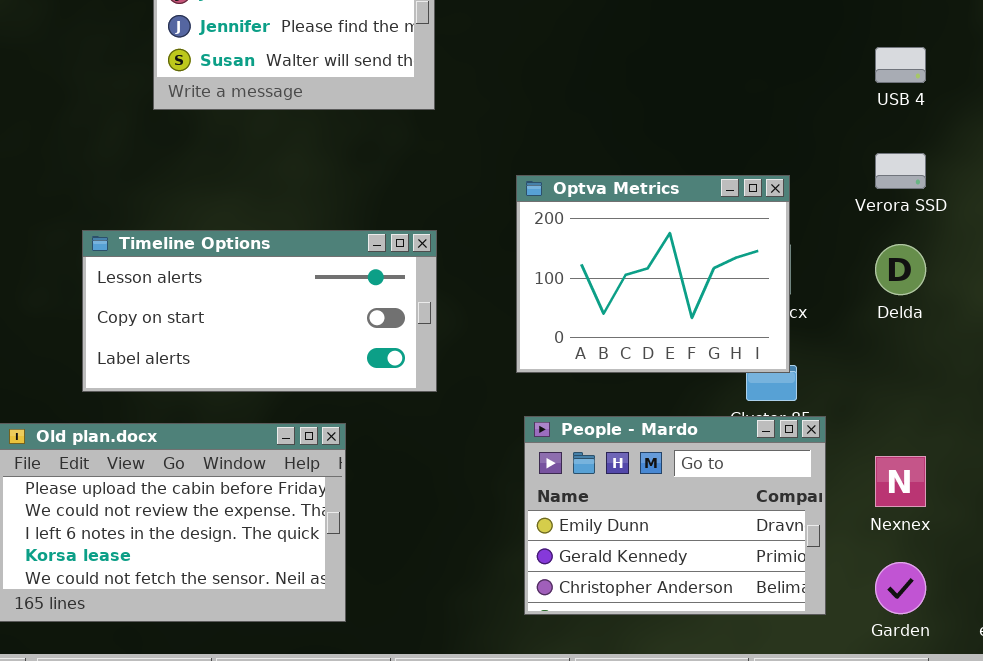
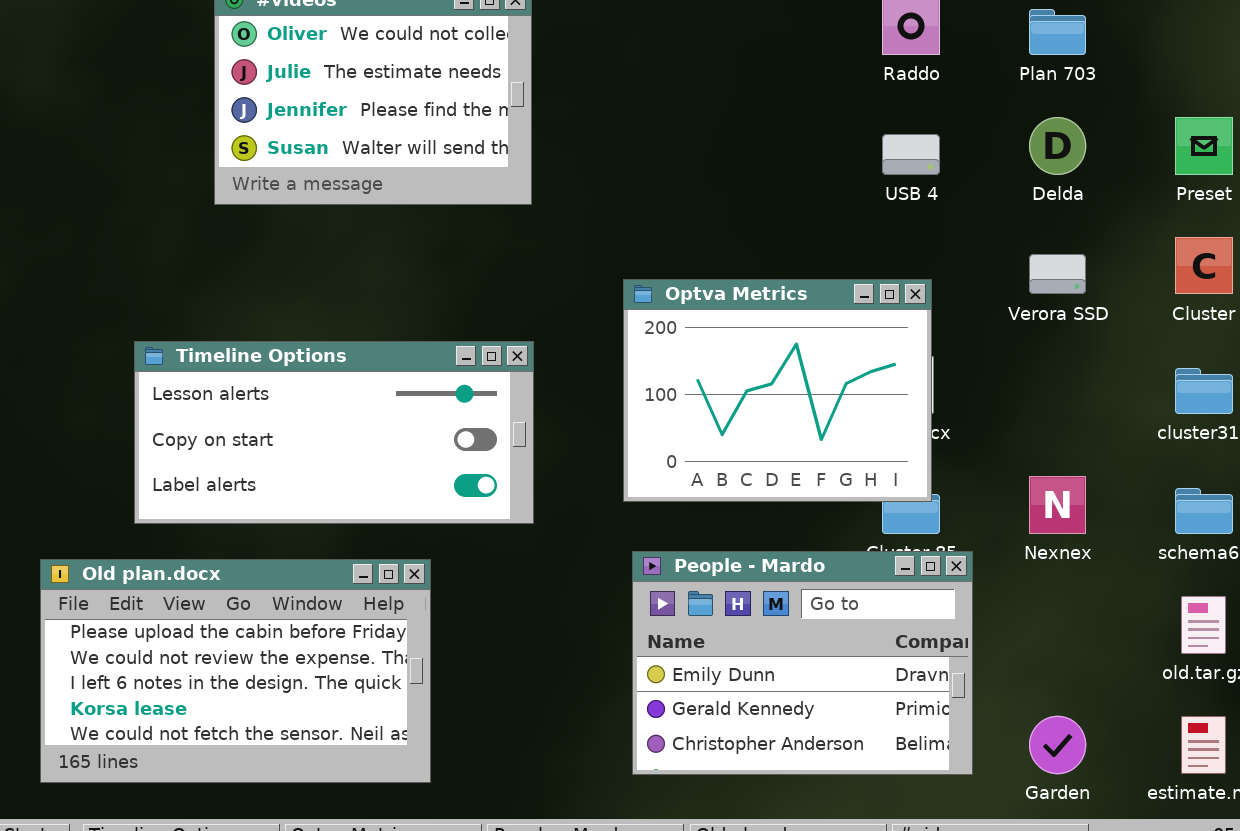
USB 4: [875,47,926,83] -> [882,134,940,175], moved
Delda: [875,244,926,295] -> [1029,117,1086,175], moved
Nexnex: [875,456,926,507] -> [1029,476,1086,534], moved

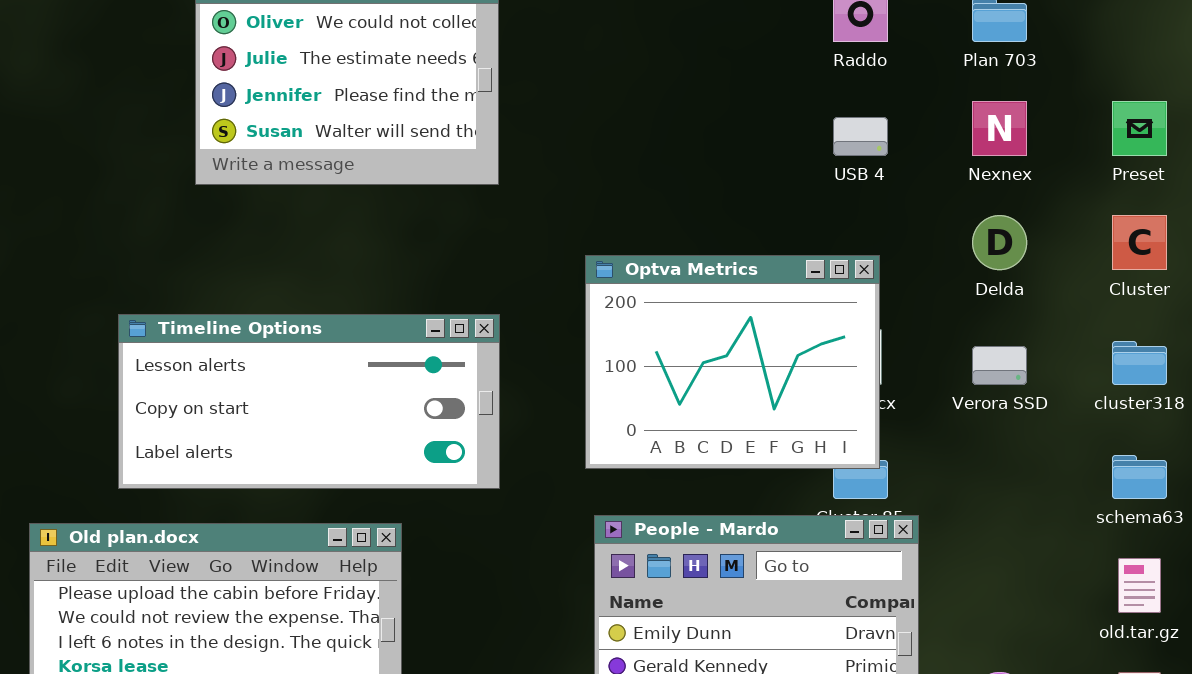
Delda: [1029,117,1086,175] -> [972,215,1027,270], moved
Verora SSD: [1029,254,1086,294] -> [972,346,1027,385], moved
Nexnex: [1029,476,1086,534] -> [972,101,1027,156], moved

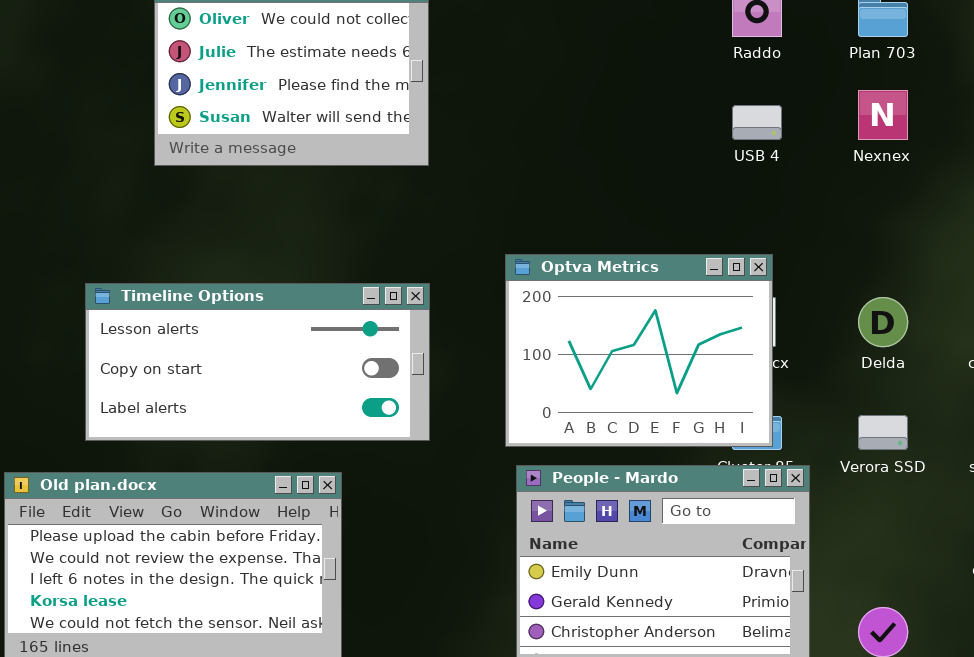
Delda: [972,215,1027,270] -> [858,297,908,347], moved
Optva Metrics: [585,255,880,469] -> [505,254,773,447], moved
Verora SSD: [972,346,1027,385] -> [858,415,908,450], moved

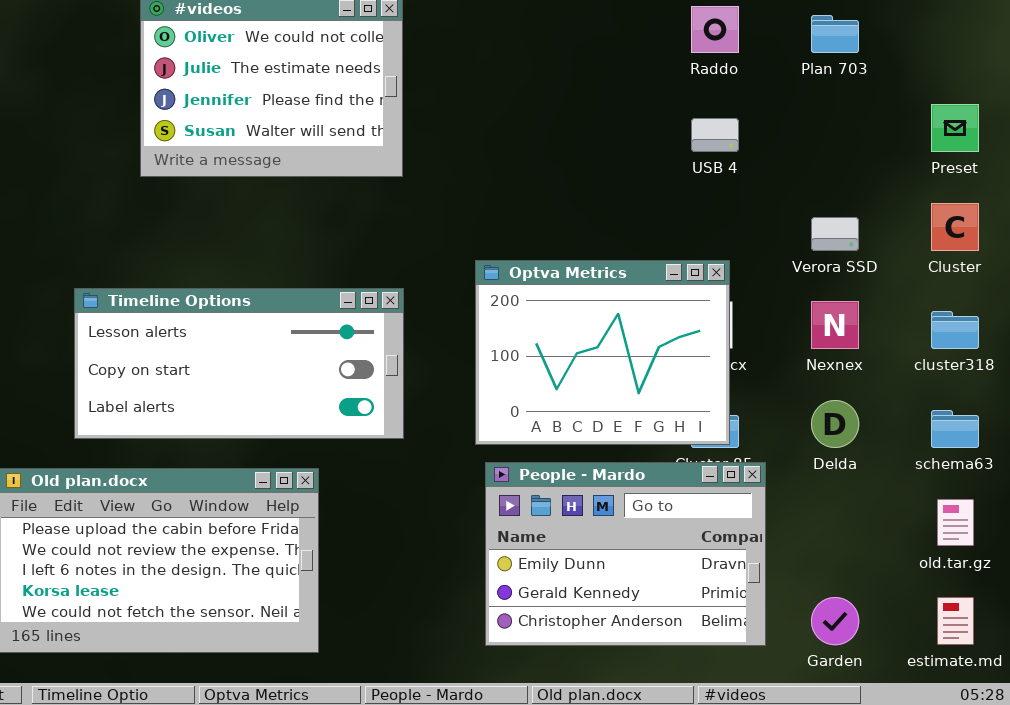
Nexnex: [858,90,908,140] -> [811,301,859,349], moved
Delda: [858,297,908,347] -> [811,400,859,448], moved
Verora SSD: [858,415,908,450] -> [811,217,859,251], moved

